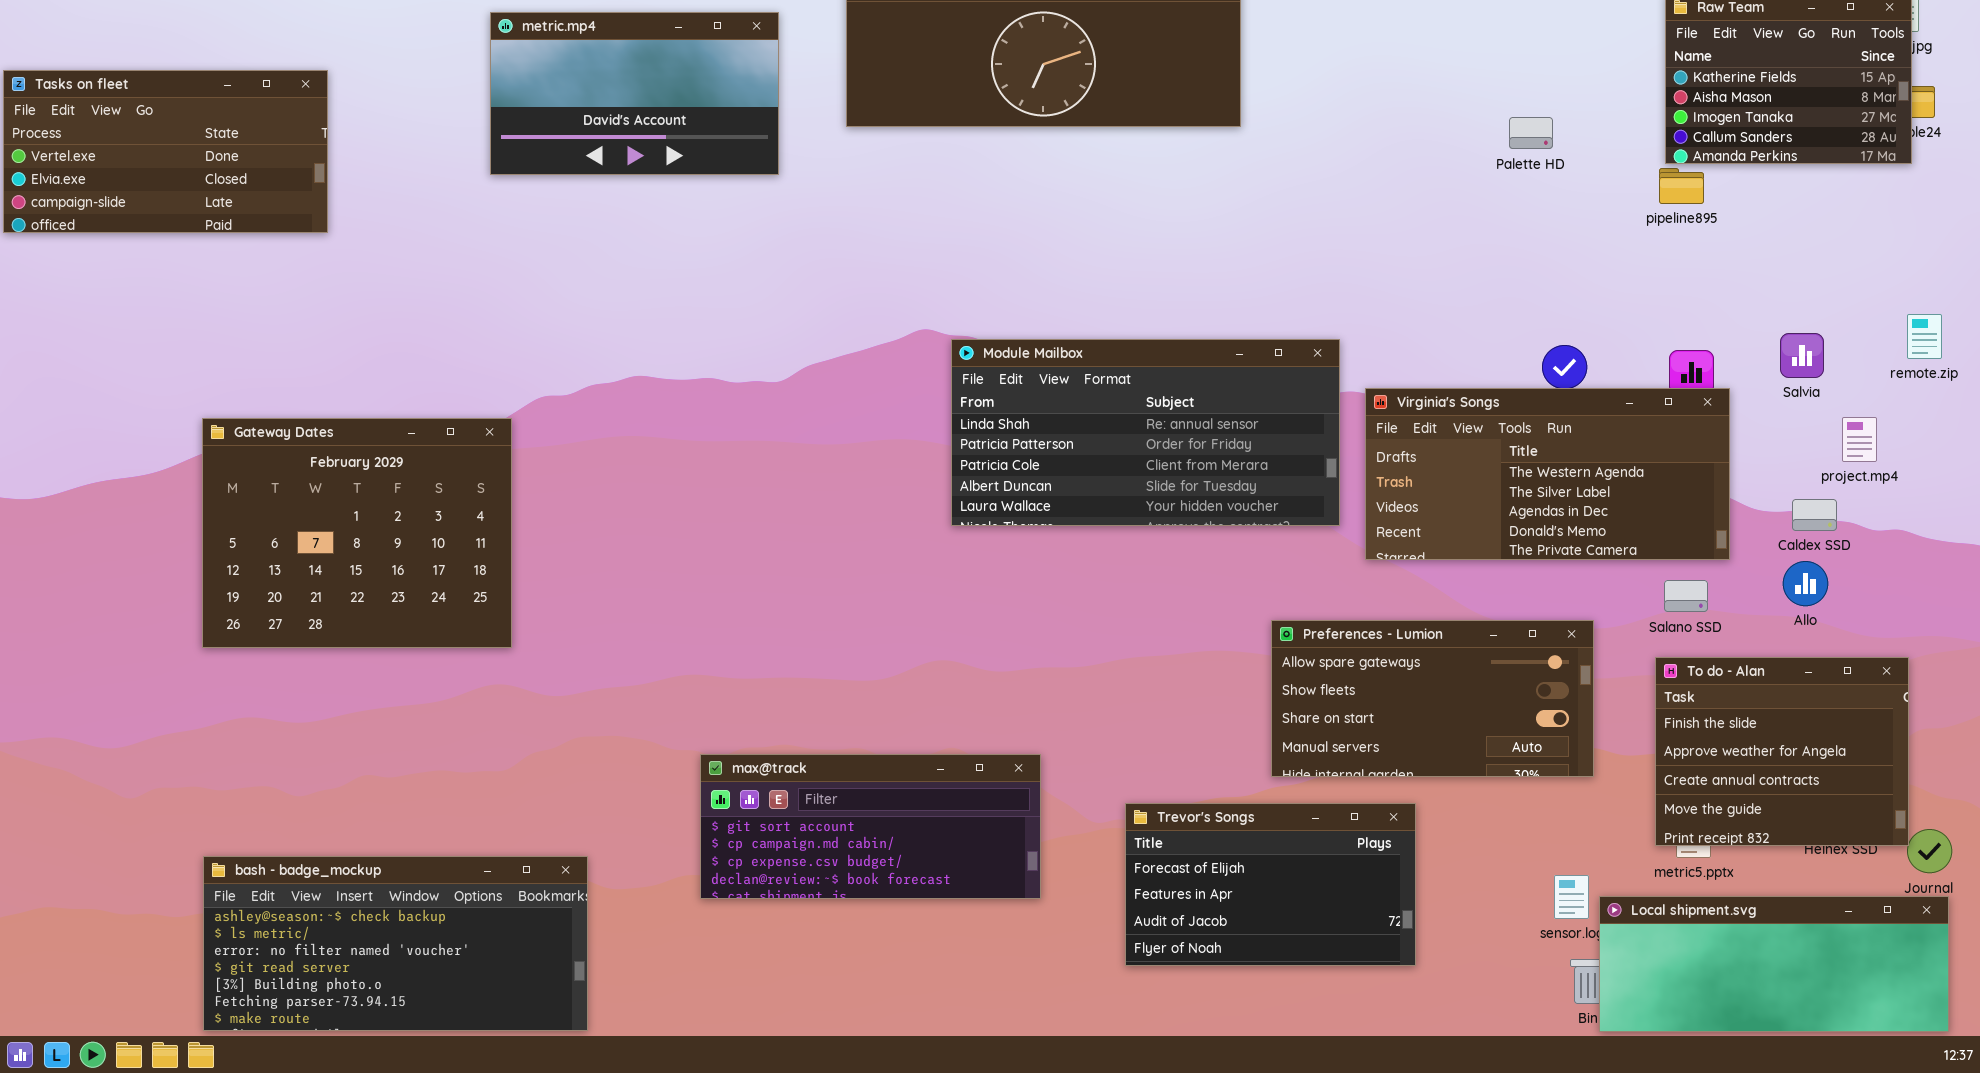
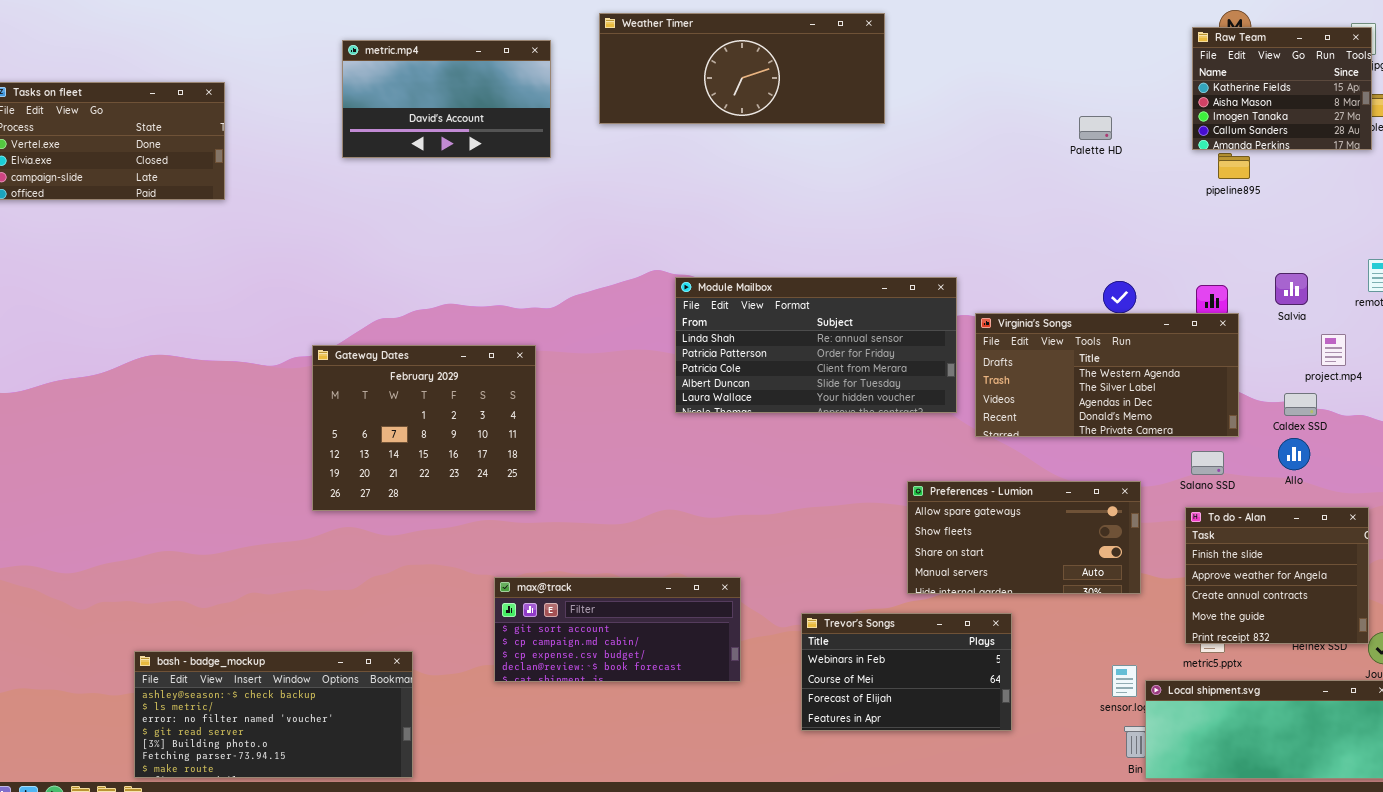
pipeline895: [1659,168,1704,204] -> [1218,153,1250,179], moved
Gateway Dates: [202,418,512,648] -> [312,345,536,511], moved
Trevor's Songs: [1125,803,1416,966] -> [801,613,1012,731], scrolled up 2 rows

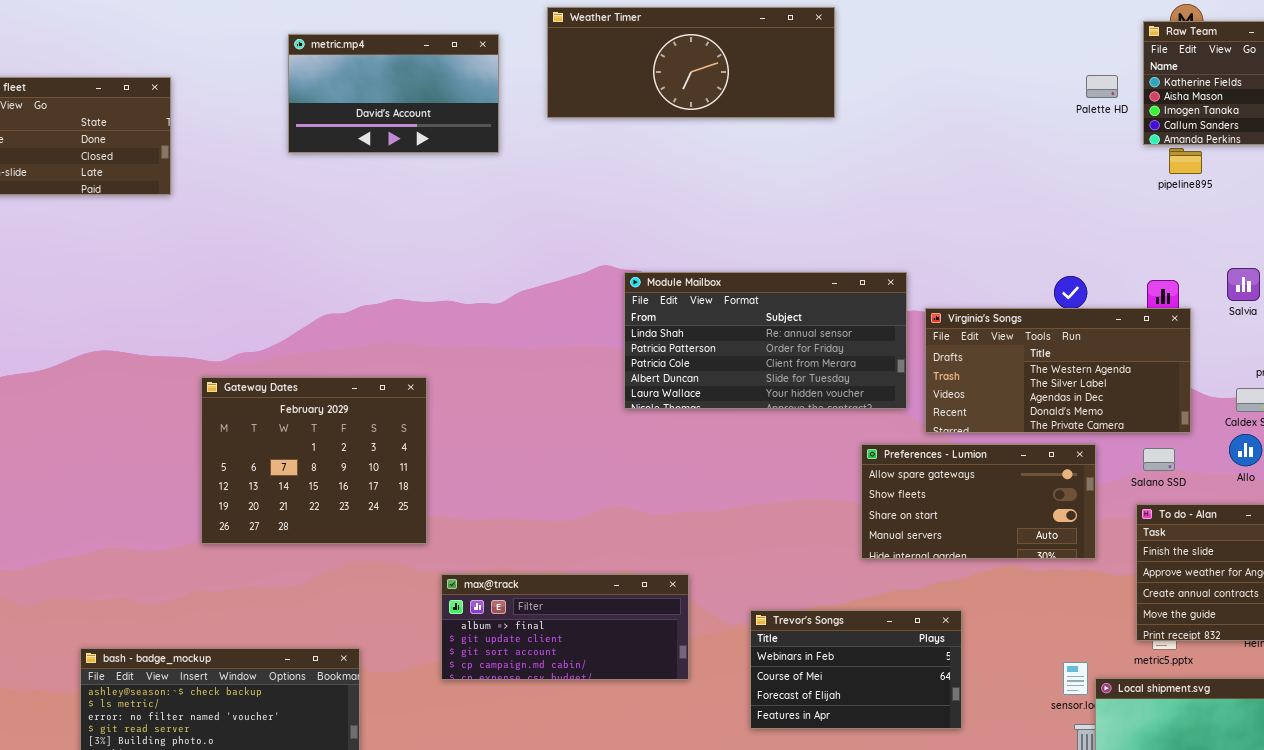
Palette HD: [1079,116,1112,140] -> [1086,75,1118,98], moved
Gateway Dates: [312,345,536,511] -> [201,377,427,544], moved
Preferences - Lumion: [907,481,1141,594] -> [861,444,1096,559], moved
max@track: [494,577,741,682] -> [441,574,689,680], scrolled up 2 rows

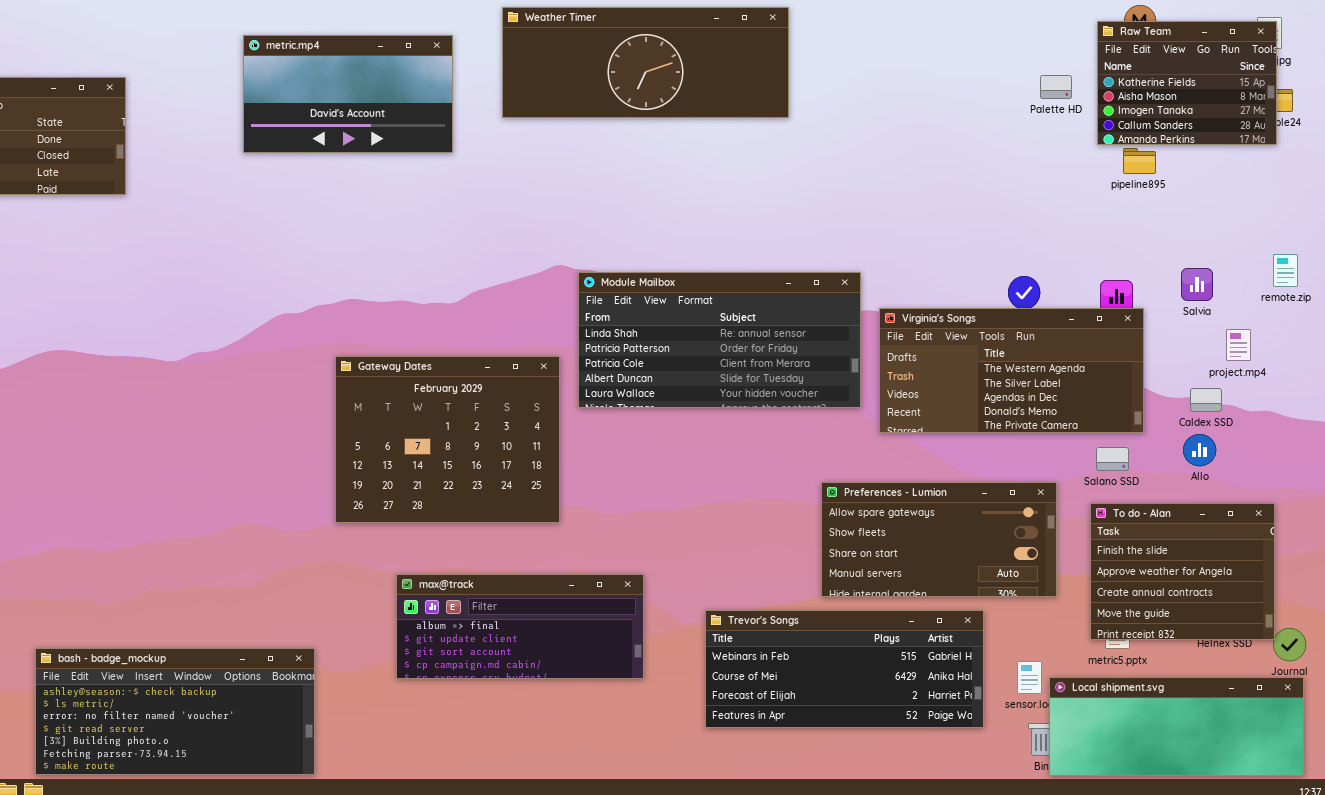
Gateway Dates: [201,377,427,544] -> [335,356,560,523], moved
Preferences - Lumion: [861,444,1096,559] -> [821,482,1057,597], moved
Trevor's Songs: [750,610,962,729] -> [705,610,984,728], resized

